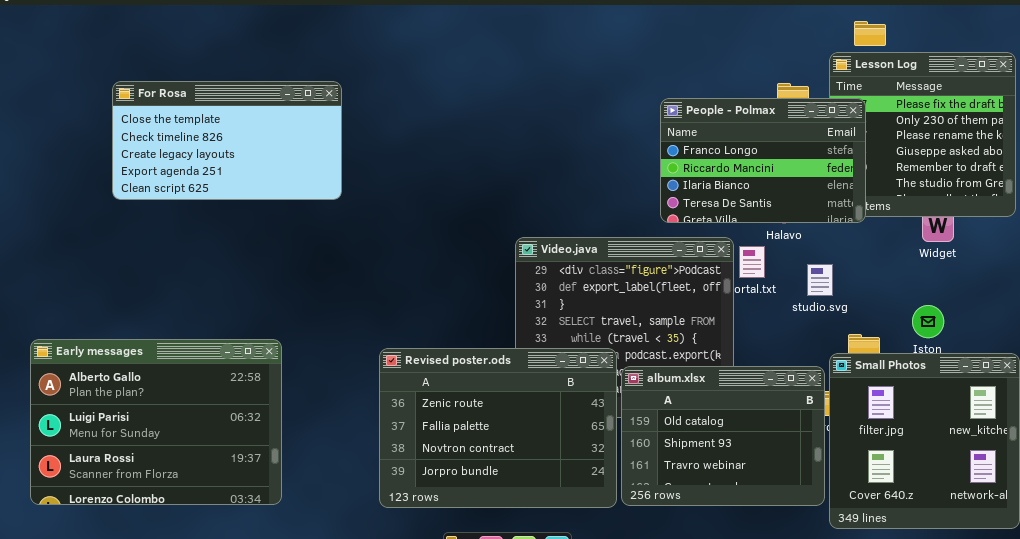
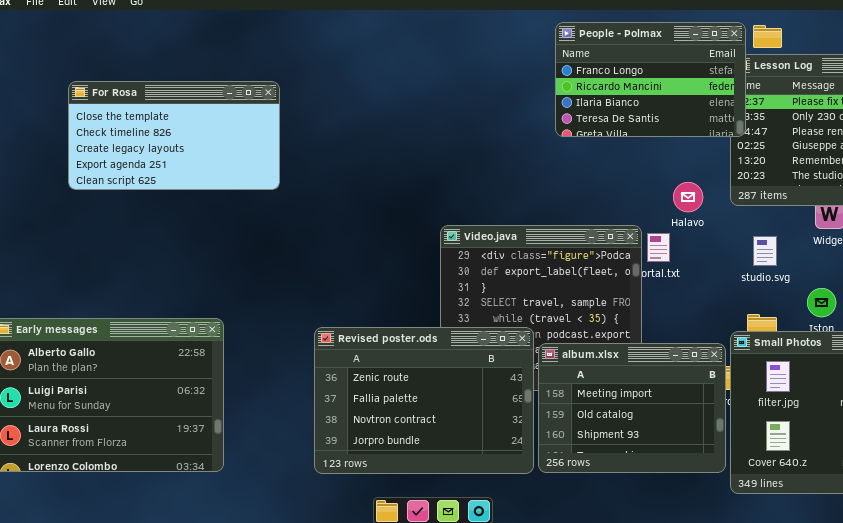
People - Polmax: [660,98,866,223] -> [555,22,746,137], moved
studio.svg: [807,264,833,296] -> [753,236,777,266], moved
album.xlsx: [621,366,825,506] -> [538,343,726,473], scrolled up 1 row

